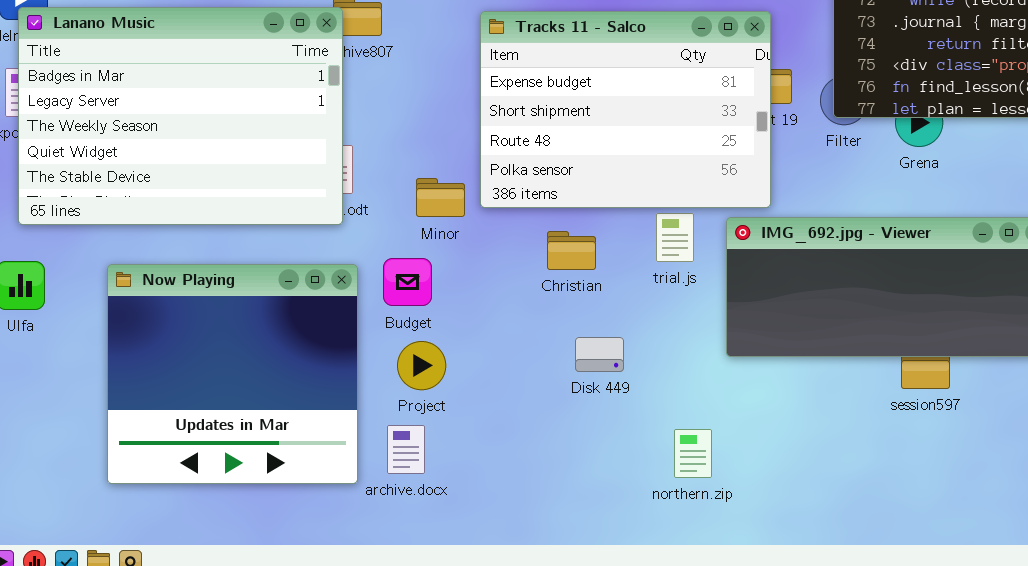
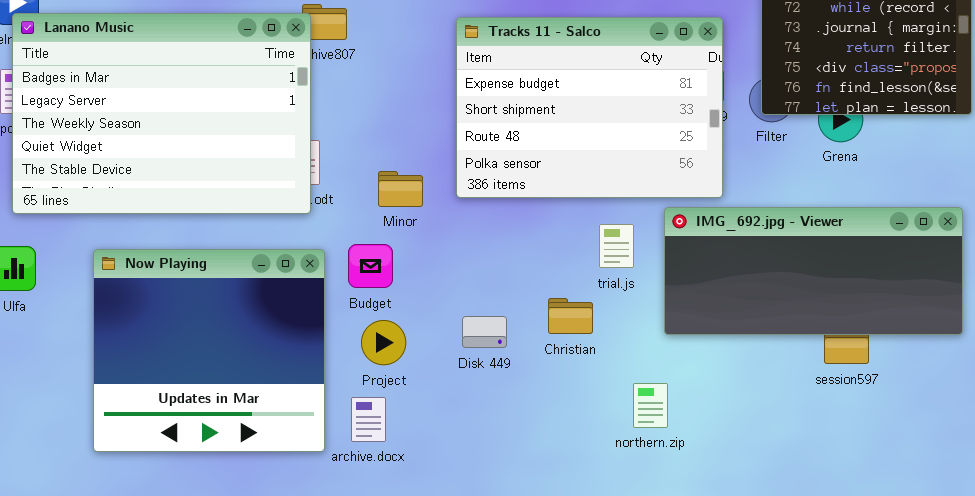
Tracks 11 - Salco: [480,11,771,208] -> [456,17,723,198], moved
trial.js: [656,213,694,262] -> [599,224,634,268], moved
Christian: [547,231,596,270] -> [548,298,593,334], moved
Disk 449: [575,337,624,372] -> [462,316,507,348], moved
northern.zip: [674,429,712,478] -> [633,383,668,428], moved

